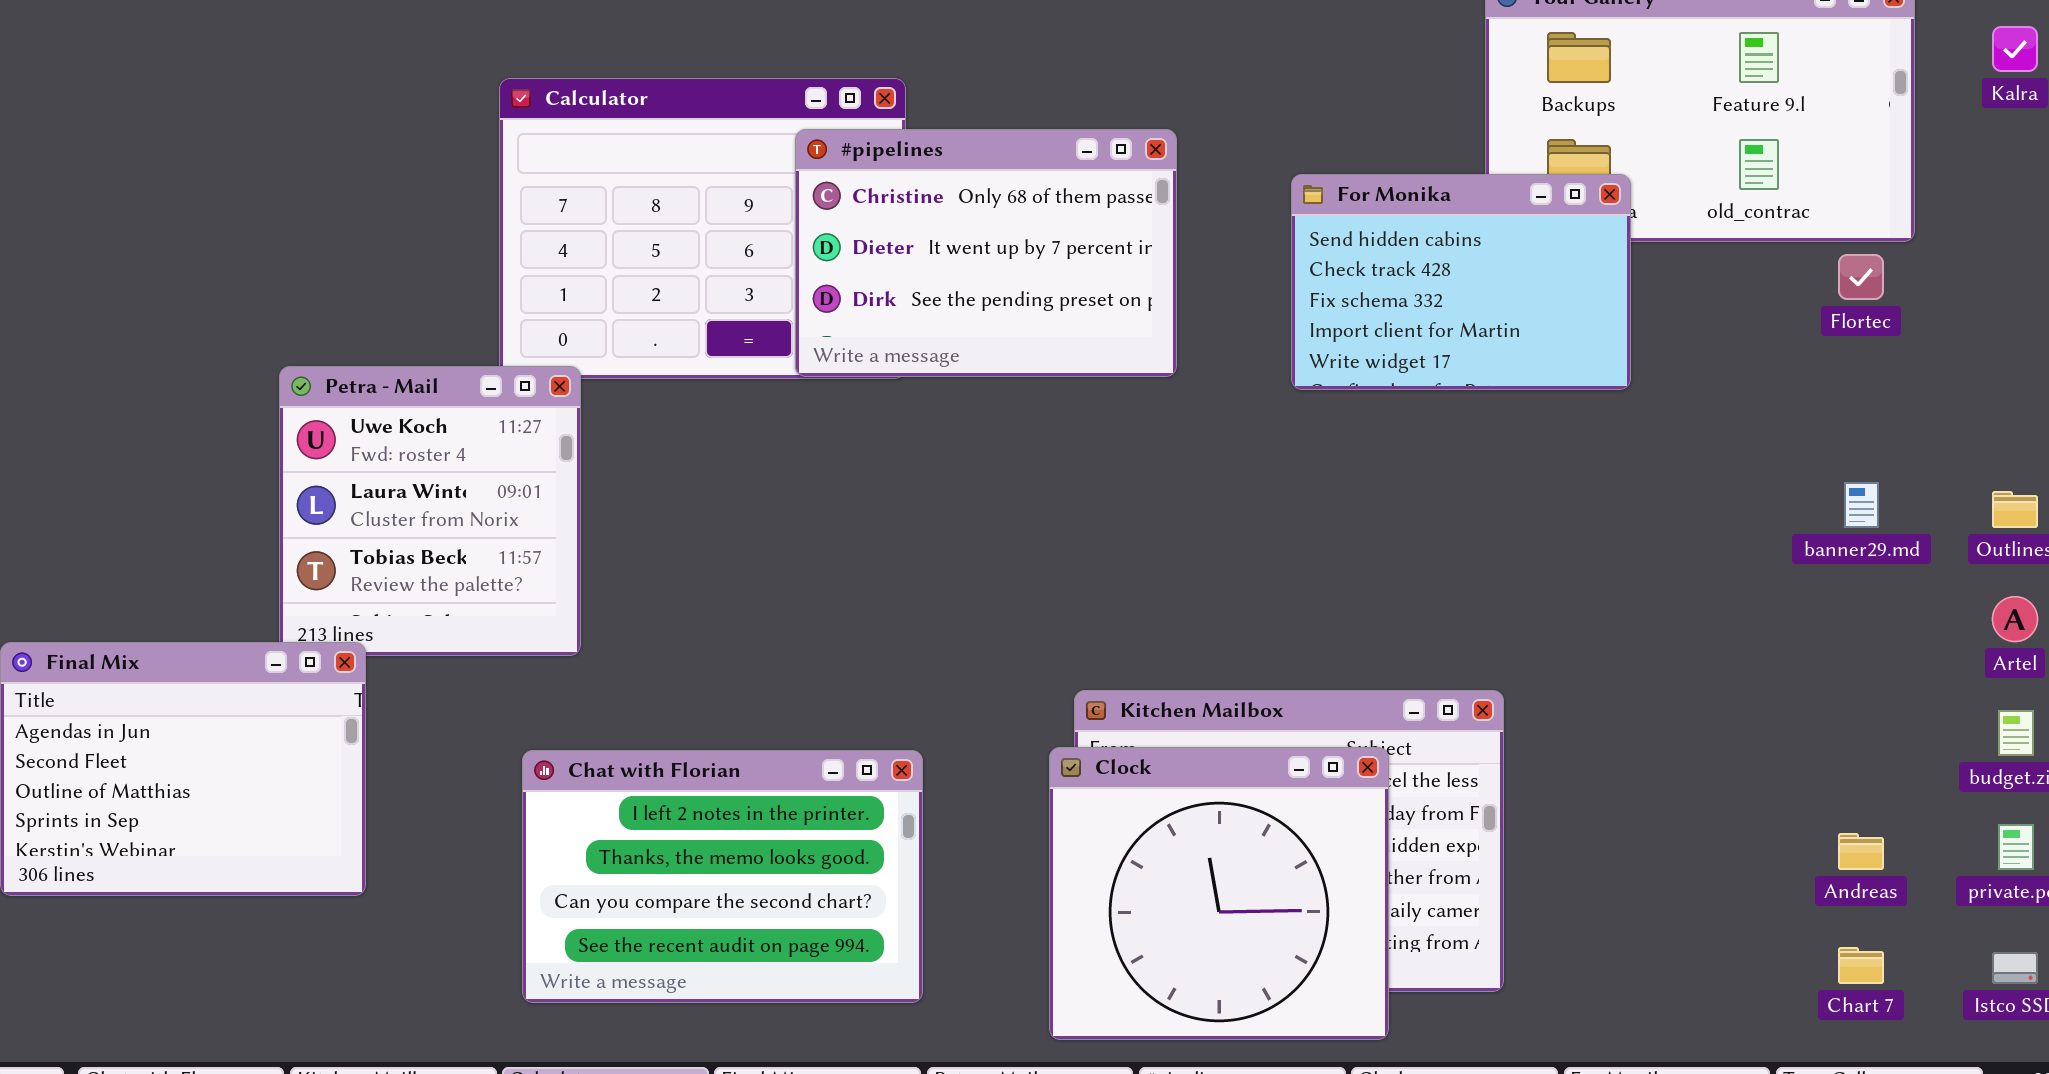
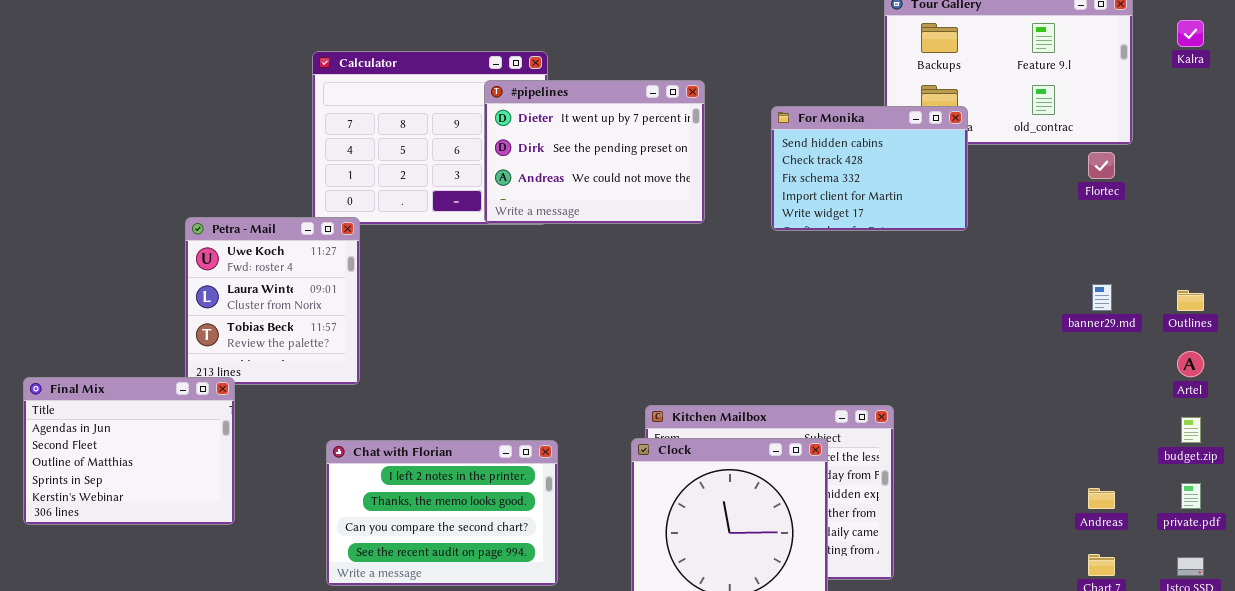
#pipelines: [795,129,1177,377] -> [484,80,705,224], scrolled down 1 row

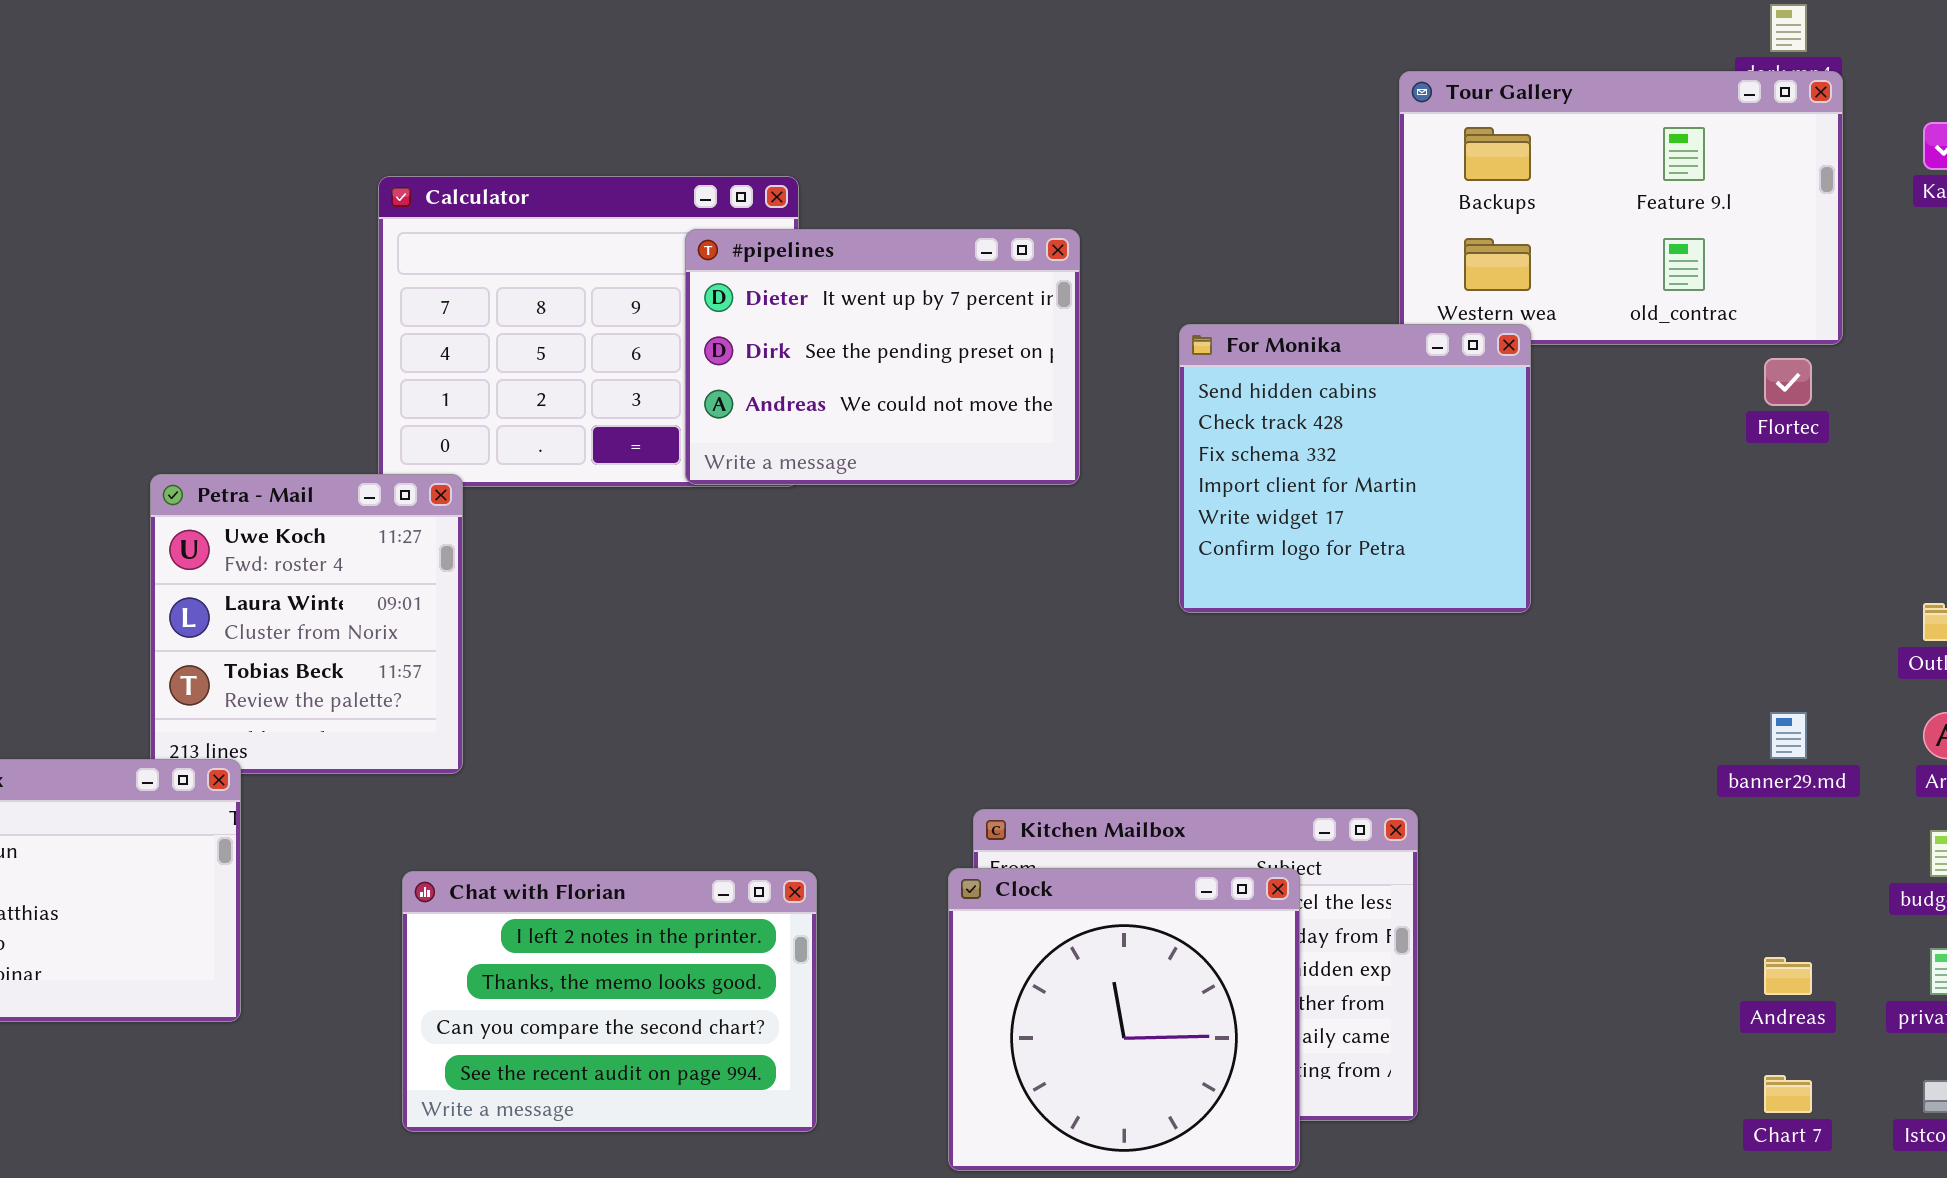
For Monika: [771,106,968,231] -> [1179,324,1531,613], moved, resized
banner29.md: [1092,284,1112,311] -> [1770,712,1807,759], moved

